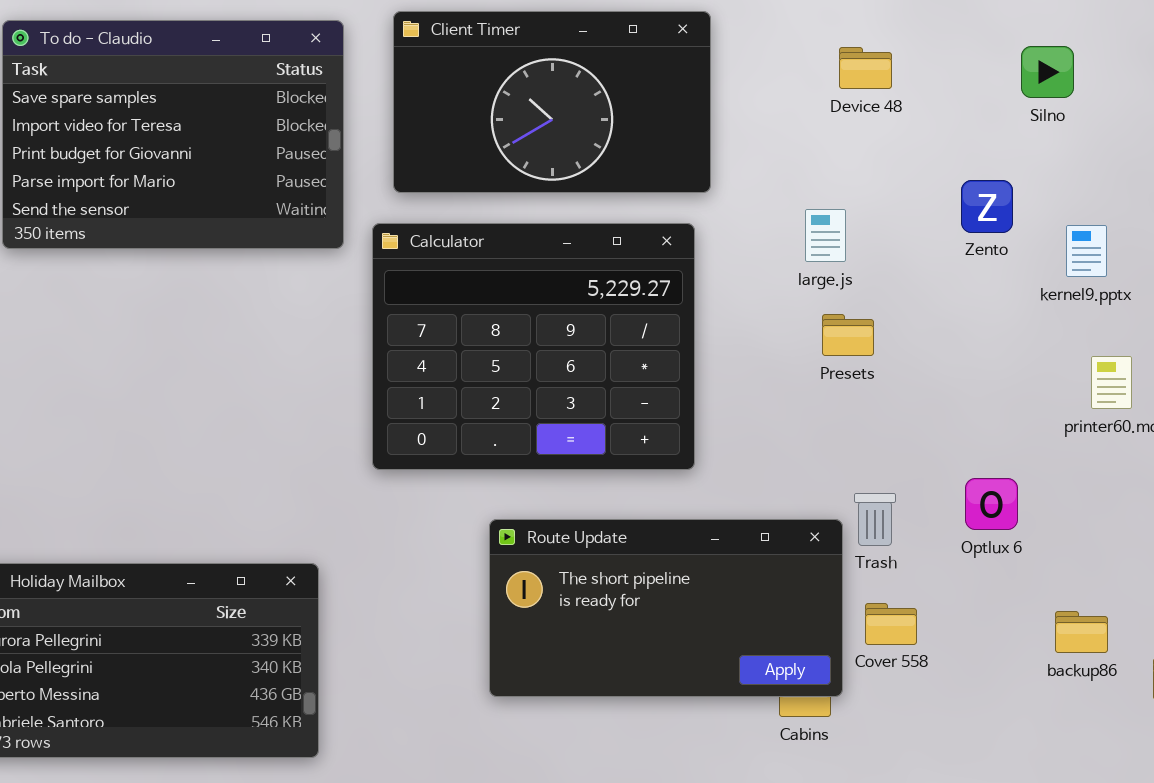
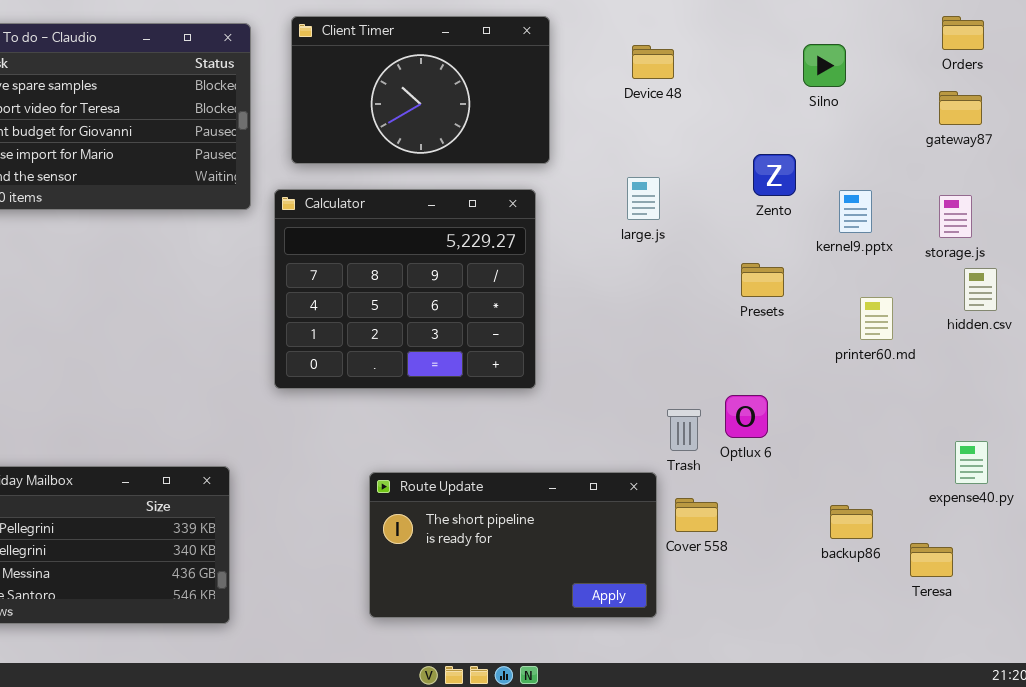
Device 48: [839,47,892,89] -> [632,45,674,79], moved
Presets: [822,314,874,356] -> [741,263,784,297], moved
Optlux 6: [965,478,1018,530] -> [725,395,768,438], moved
Route Update: [489,519,843,697] -> [369,472,657,618], moved

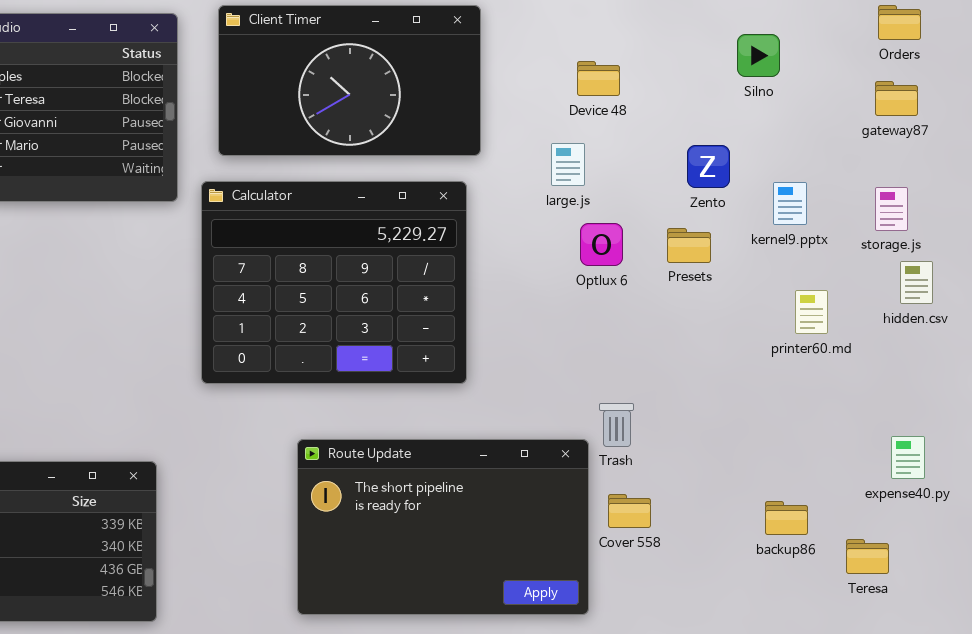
Device 48: [632,45,674,79] -> [577,61,620,96], moved
large.js: [627,177,660,220] -> [551,143,585,186], moved
Presets: [741,263,784,297] -> [667,228,711,263], moved
Optlux 6: [725,395,768,438] -> [580,223,623,266], moved
Route Update: [369,472,657,618] -> [297,439,589,615], resized

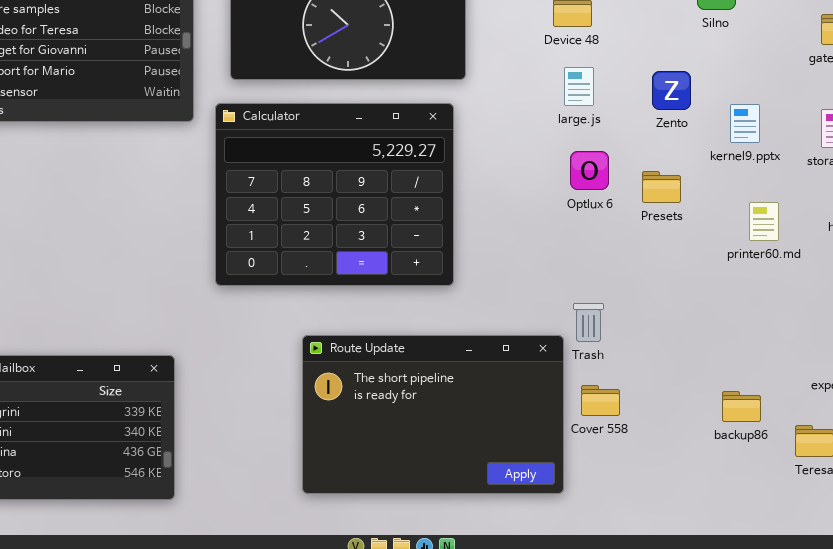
large.js: [551,143,585,186] -> [564,67,594,106], moved
Optlux 6: [580,223,623,266] -> [570,151,609,190], moved
Presets: [667,228,711,263] -> [642,171,681,203], moved

